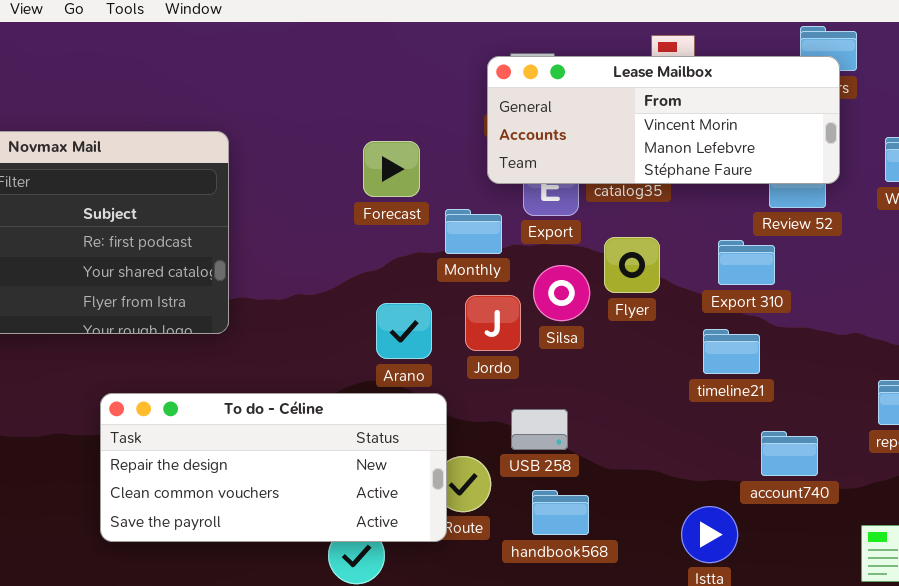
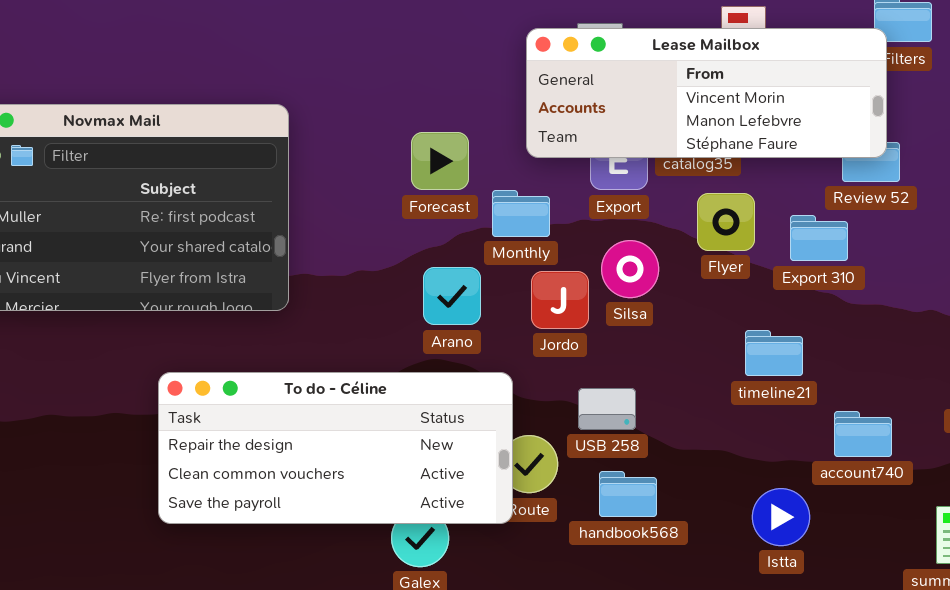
Lease Mailbox: [487,56,840,184] -> [526,28,887,158], moved
Forecast: [363,141,420,197] -> [411,132,469,190], moved
Monthly: [445,209,502,254] -> [492,190,550,237], moved
Flyer: [604,237,660,293] -> [697,193,755,251], moved
Arano: [376,303,432,359] -> [423,267,481,325], moved
timeline21: [703,329,760,374] -> [745,330,803,376], moved

